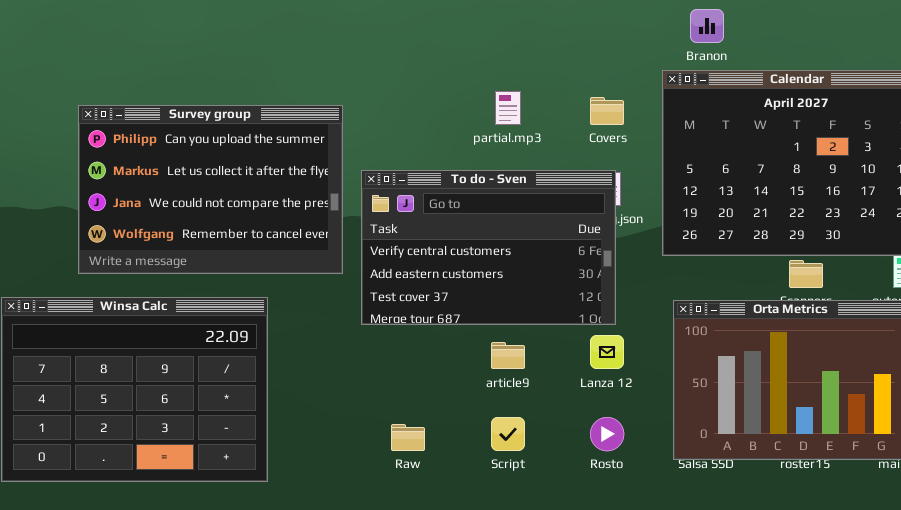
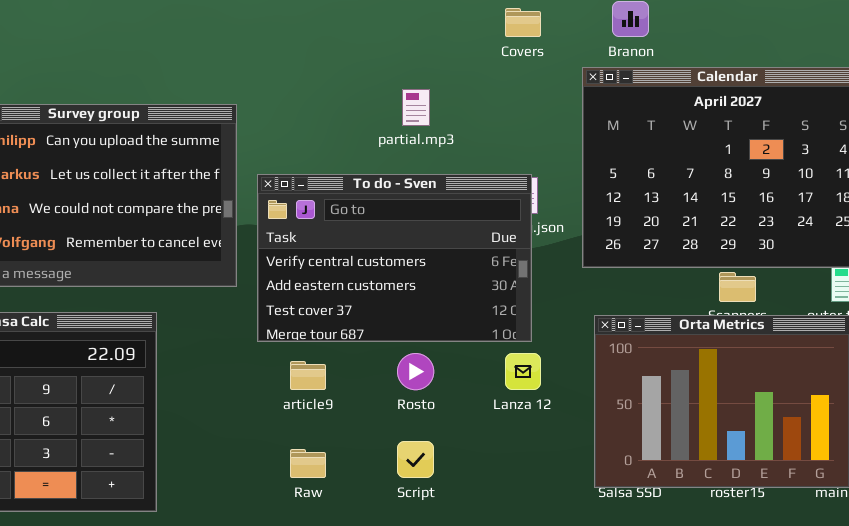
Covers: [590,97,624,125] -> [505,8,541,37], moved
article9: [491,342,525,369] -> [290,361,326,390], moved
Rosto: [590,417,624,451] -> [397,353,434,390], moved

